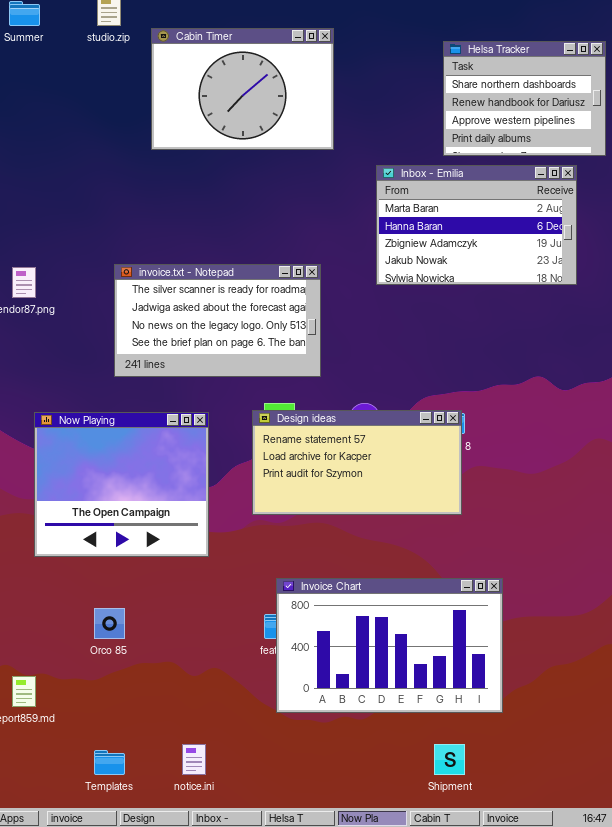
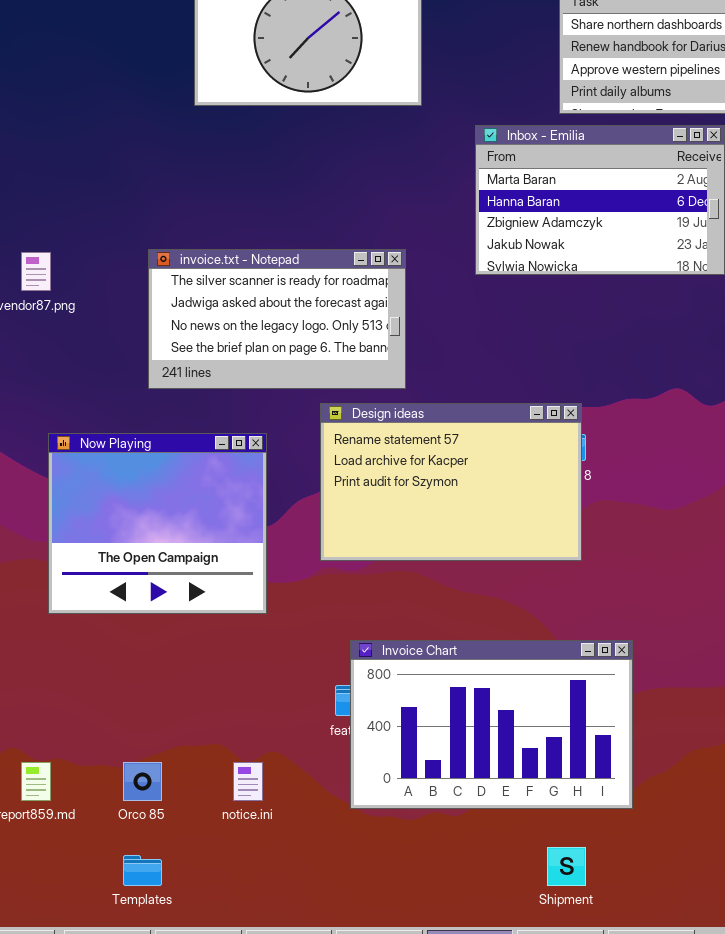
Design ideas: [252,410,462,515] -> [320,403,582,561], resized
Orco 85: [94,608,125,639] -> [123,762,162,801], moved
notice.ini: [182,744,206,775] -> [233,762,263,801], moved

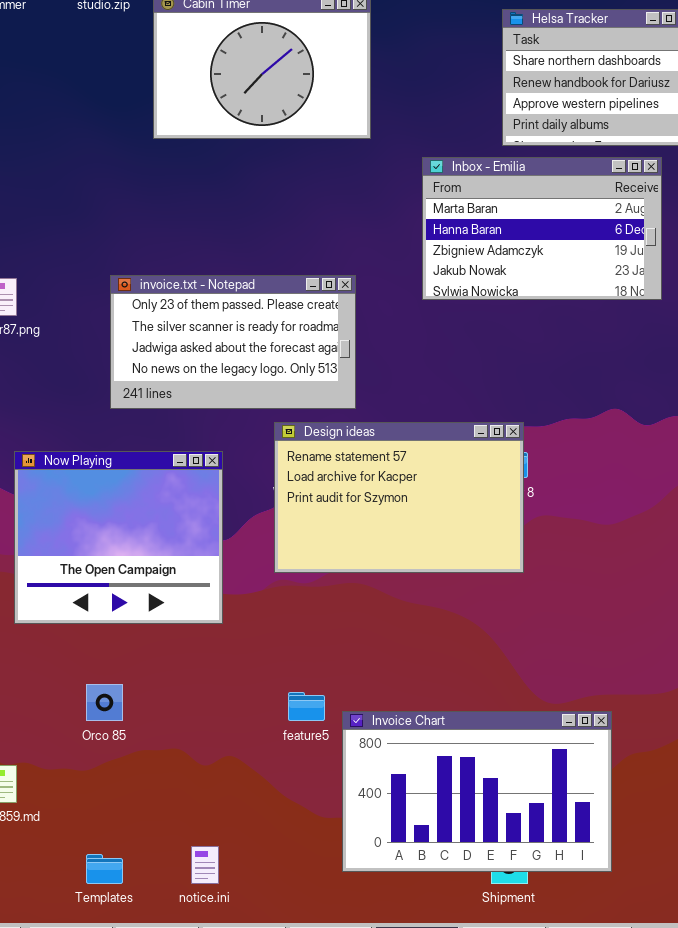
invoice.txt - Notepad: [148,249,406,389] -> [110,275,356,409], scrolled up 1 row
Invoice Chart: [350,640,633,809] -> [342,711,612,872], moved
Orco 85: [123,762,162,801] -> [86,684,123,721], moved
notice.ini: [233,762,263,801] -> [191,846,219,884], moved

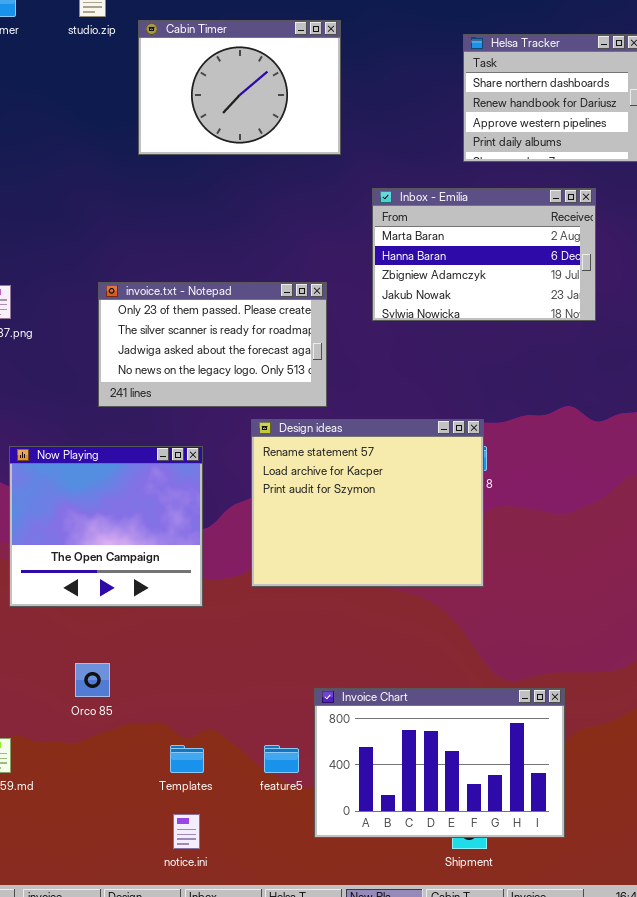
Inbox - Emilia: [422,157,662,300] -> [372,188,596,321], moved
Design ideas: [274,422,524,573] -> [251,419,484,587], resized
feature5: [288,692,325,721] -> [264,745,299,773], moved
Templates: [86,854,123,884] -> [170,745,204,773], moved

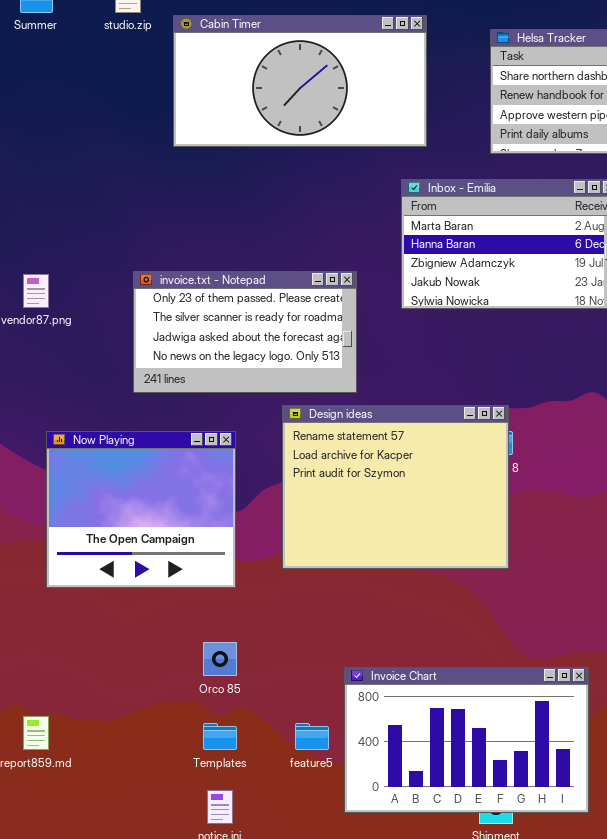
Cabin Timer: [138,20,341,155] -> [173,15,427,147], resized
Orco 85: [75,663,110,697] -> [203,642,237,676], moved

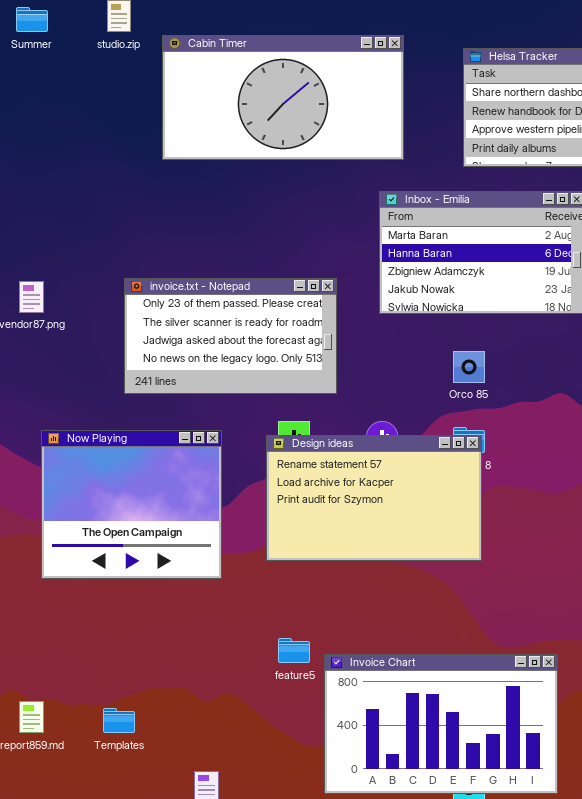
Design ideas: [282,405,509,569] -> [266,435,482,561], resized
Orco 85: [203,642,237,676] -> [453,351,485,383], moved
Templates: [203,723,237,750] -> [103,708,135,733], moved
feature5: [295,723,329,750] -> [278,638,310,663], moved

